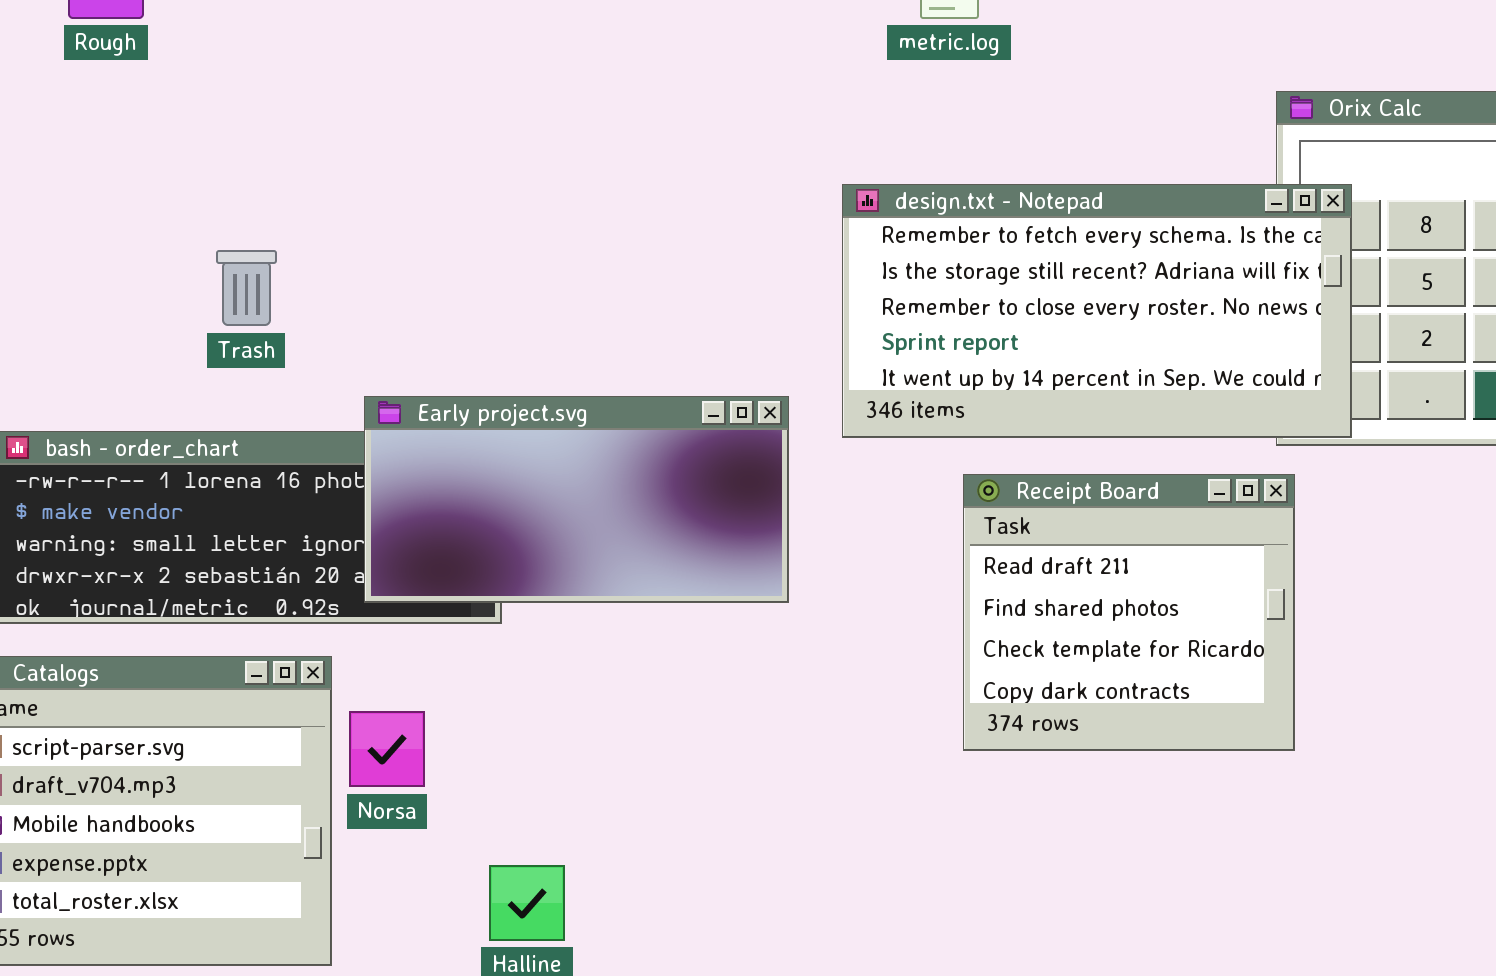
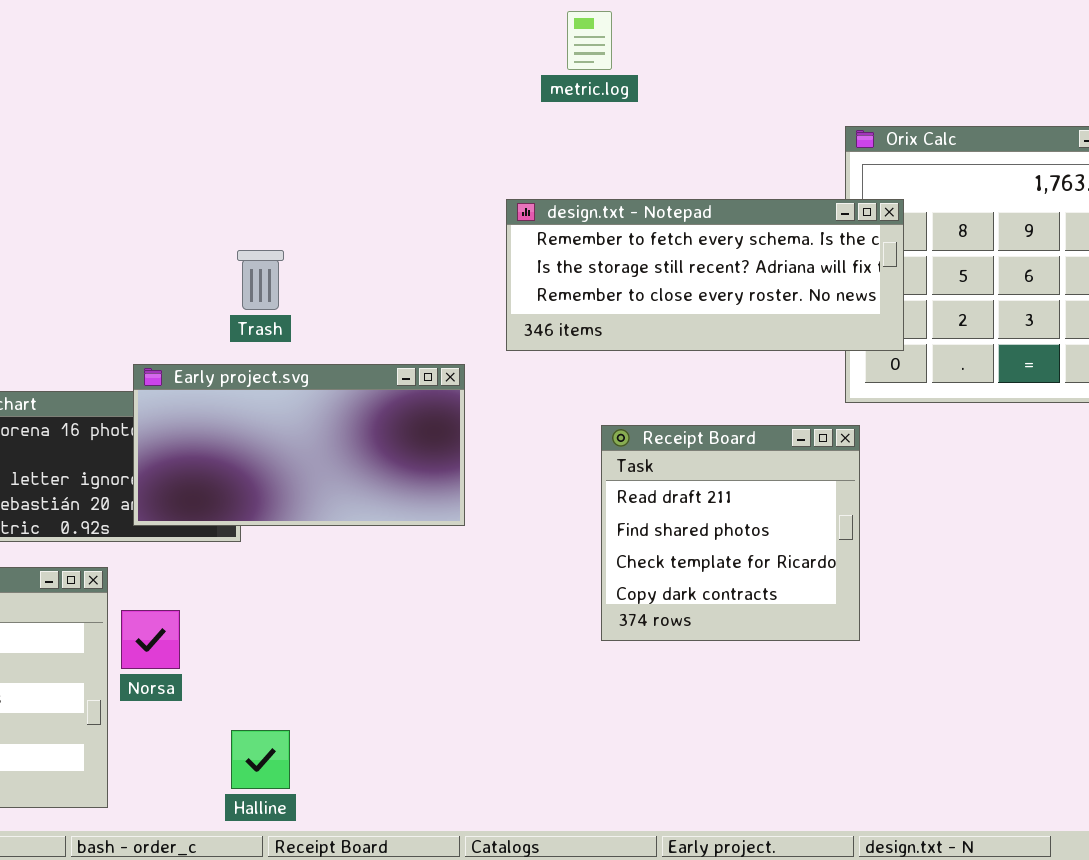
design.txt - Notepad: [842,184,1352,438] -> [506,199,904,351], resized
Trash: [216,250,277,326] -> [237,250,284,310], moved

